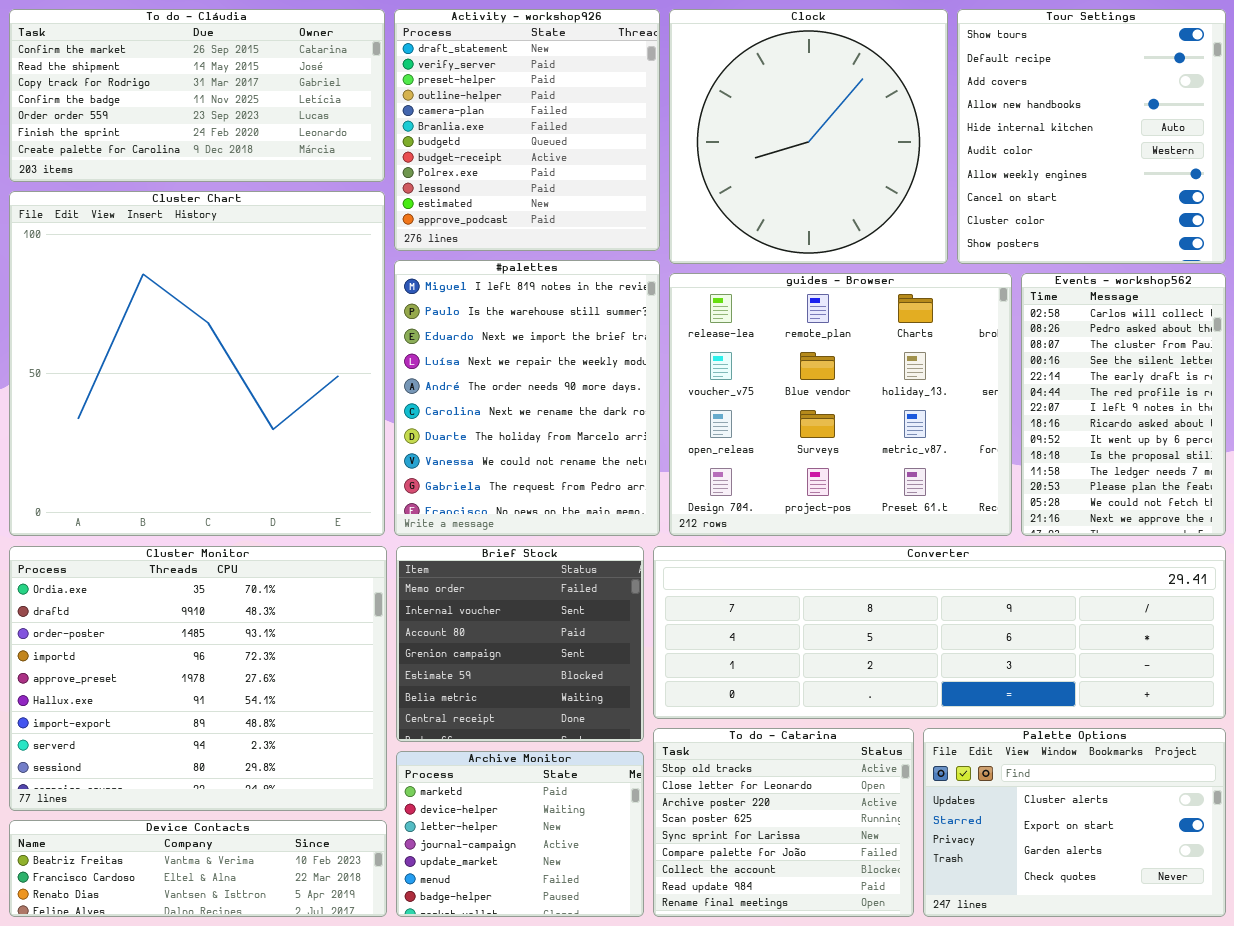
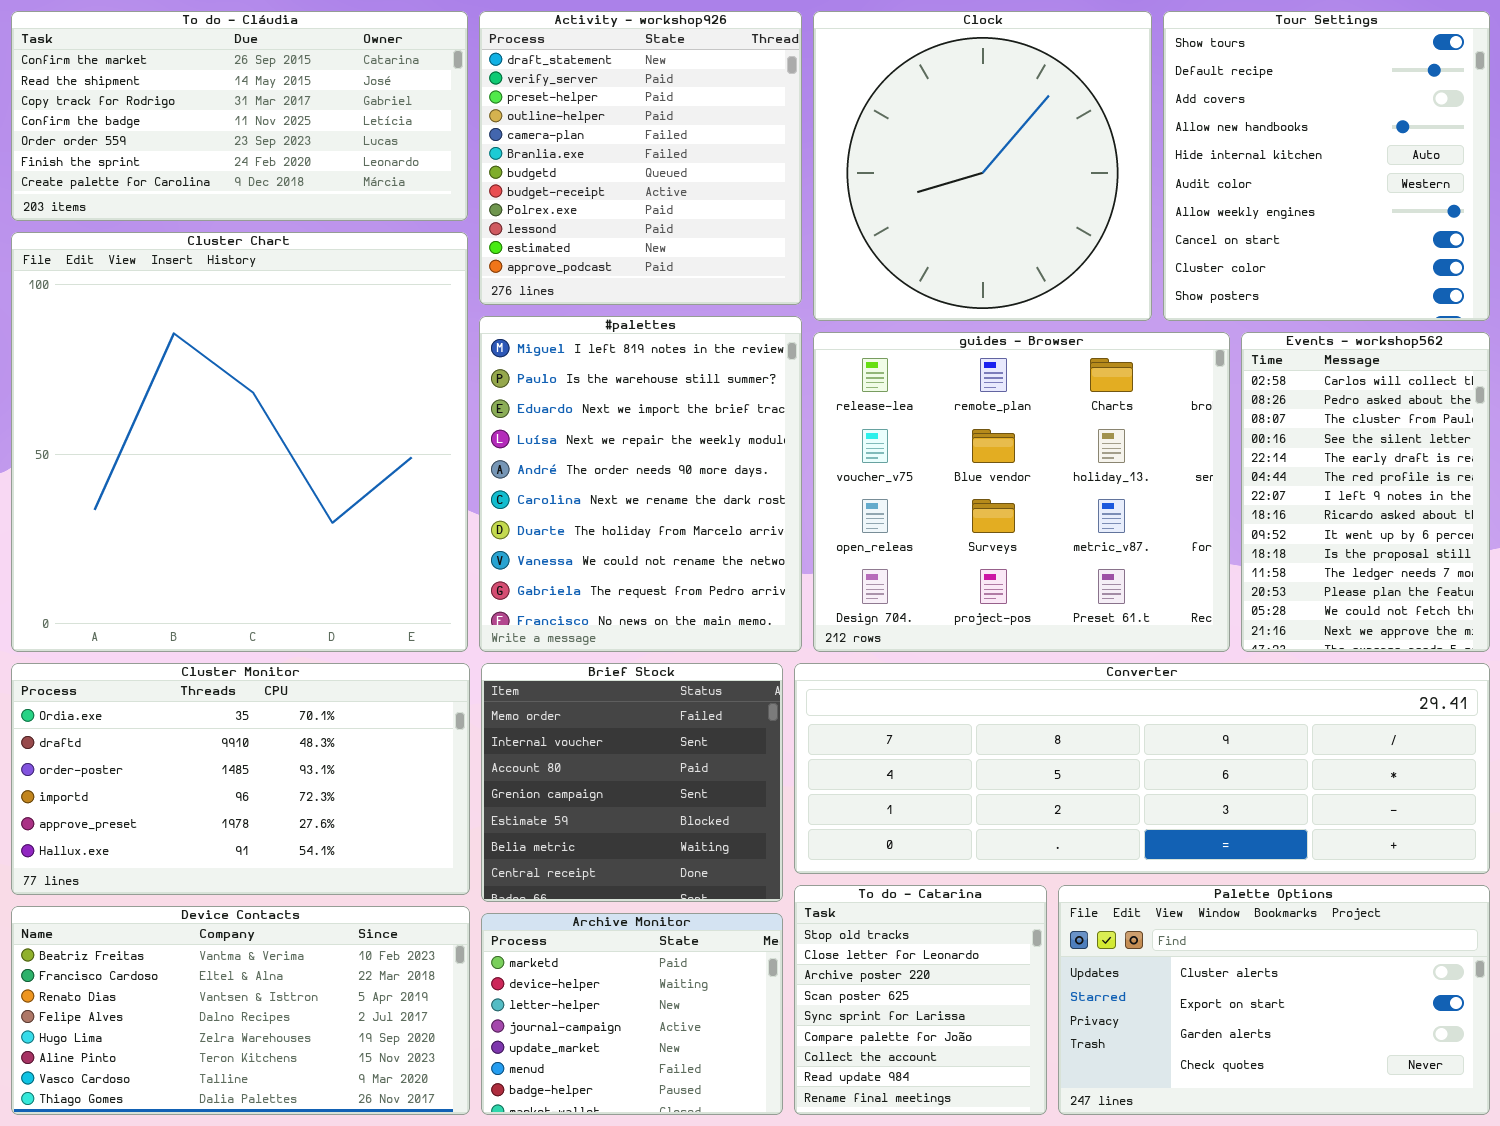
Cluster Monitor: [9,546,387,811] -> [11,663,470,895], resized
To do - Catarina: [653,728,914,917] -> [794,885,1047,1115], resized
Palette Options: [923,728,1226,917] -> [1058,885,1490,1115], resized
Device Contacts: [9,820,387,917] -> [11,906,470,1115], resized

